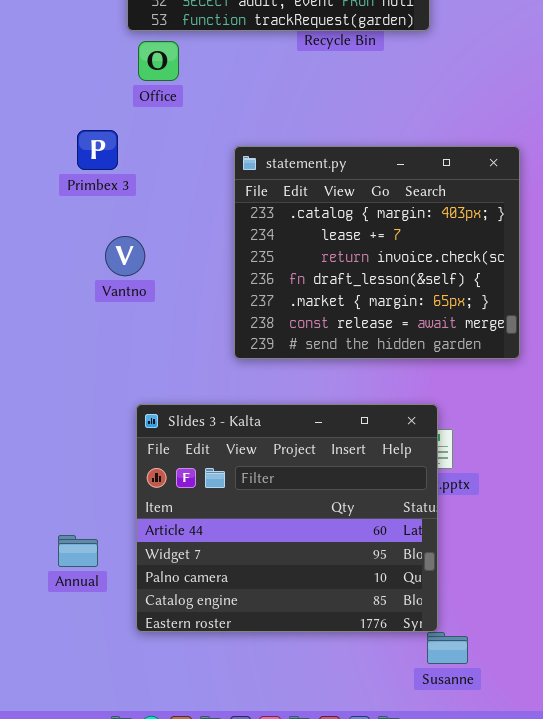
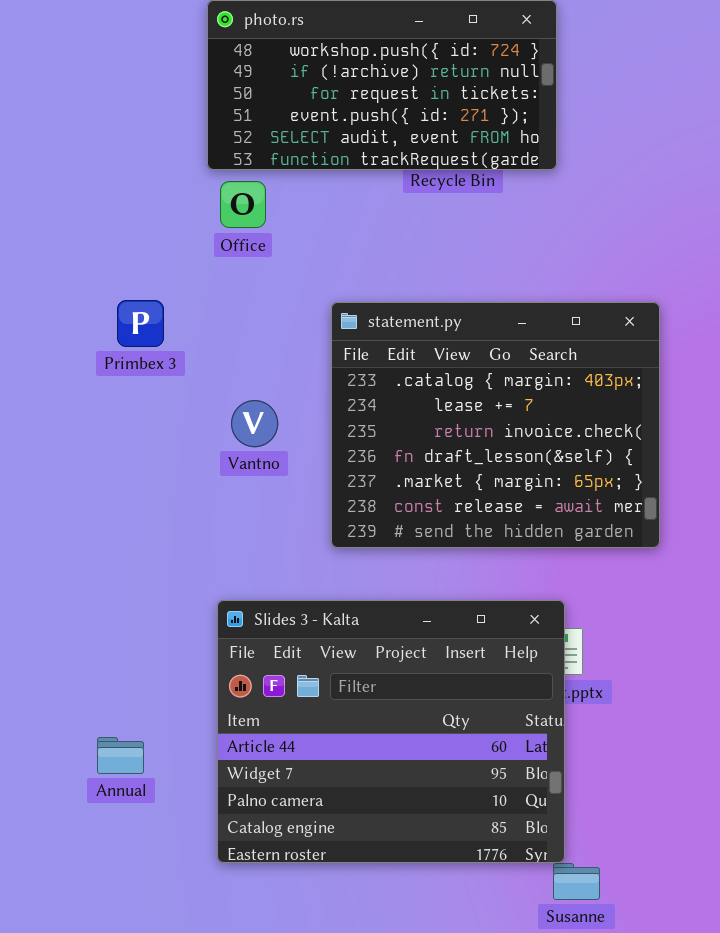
Primbex 3: [77,130,118,170] -> [117,300,164,347], moved
Vantno: [105,236,145,276] -> [231,400,278,447], moved
Annual: [58,535,98,567] -> [97,737,144,774], moved

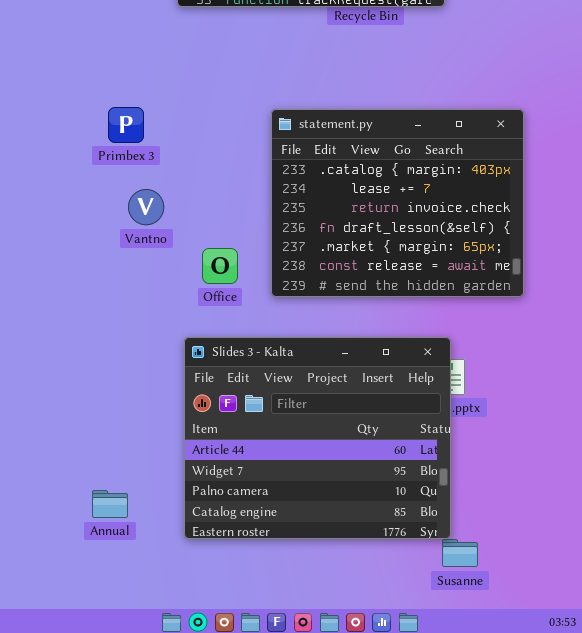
Office: [220,181,266,228] -> [202,248,238,284], moved
Vantno: [231,400,278,447] -> [128,189,164,225], moved
Annual: [97,737,144,774] -> [92,490,128,518], moved

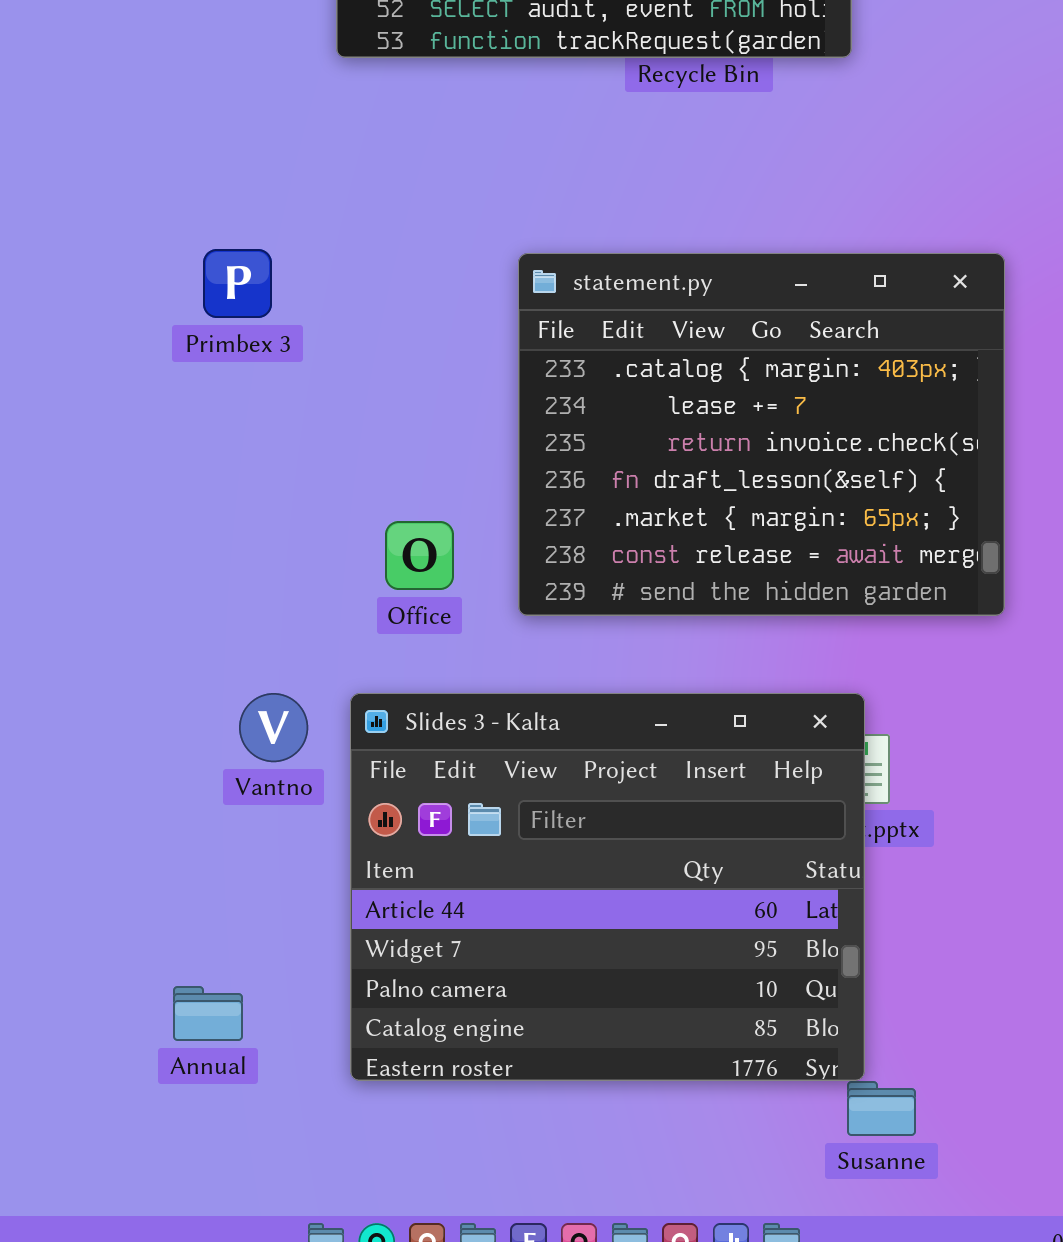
Vantno: [128,189,164,225] -> [239,693,308,762], moved

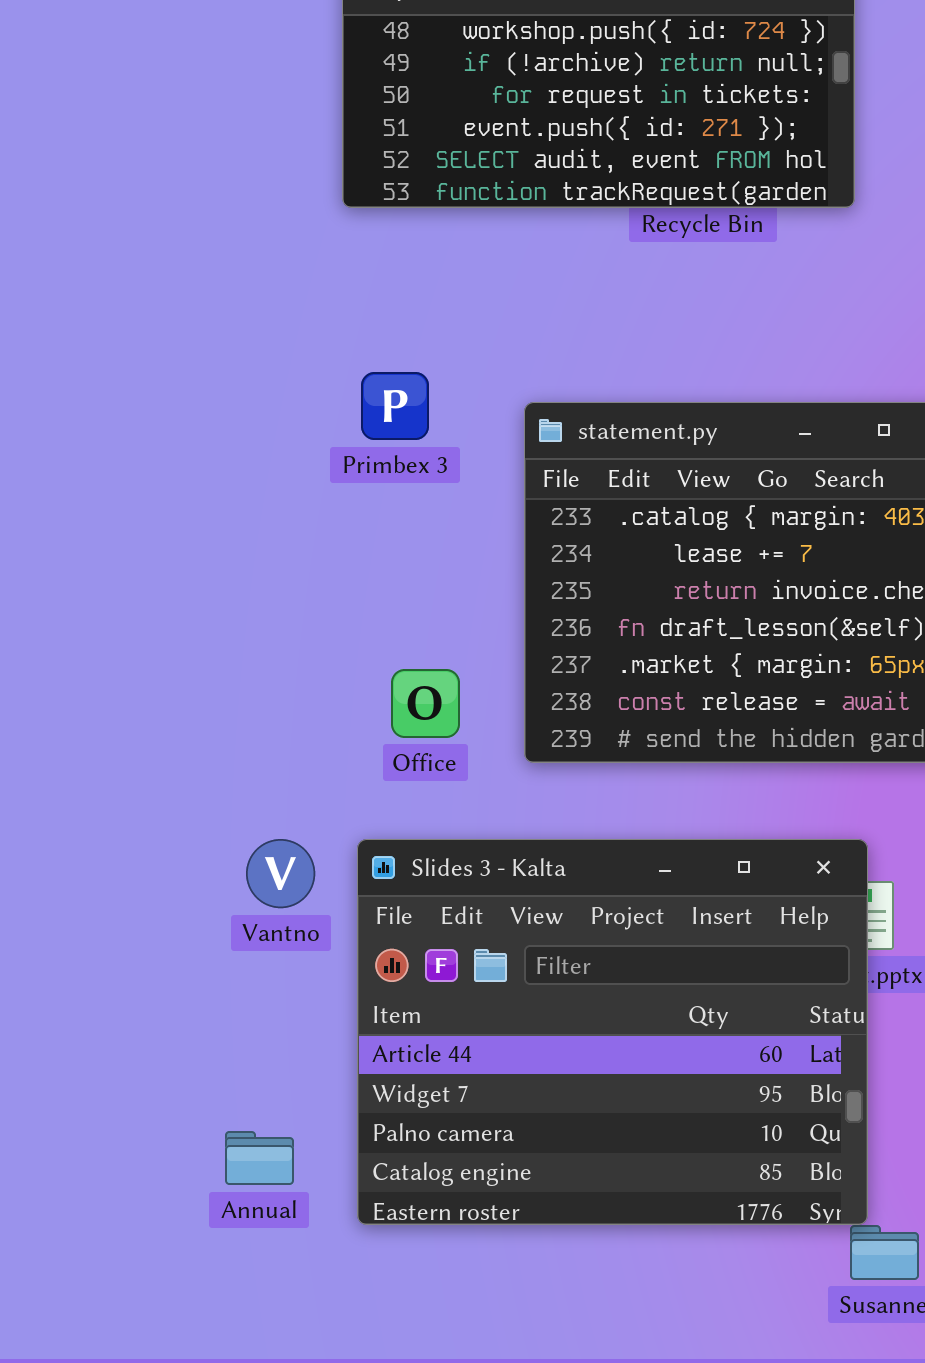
Primbex 3: [203,249,272,318] -> [361,372,429,440], moved
Annual: [173,986,243,1041] -> [225,1131,294,1185], moved

